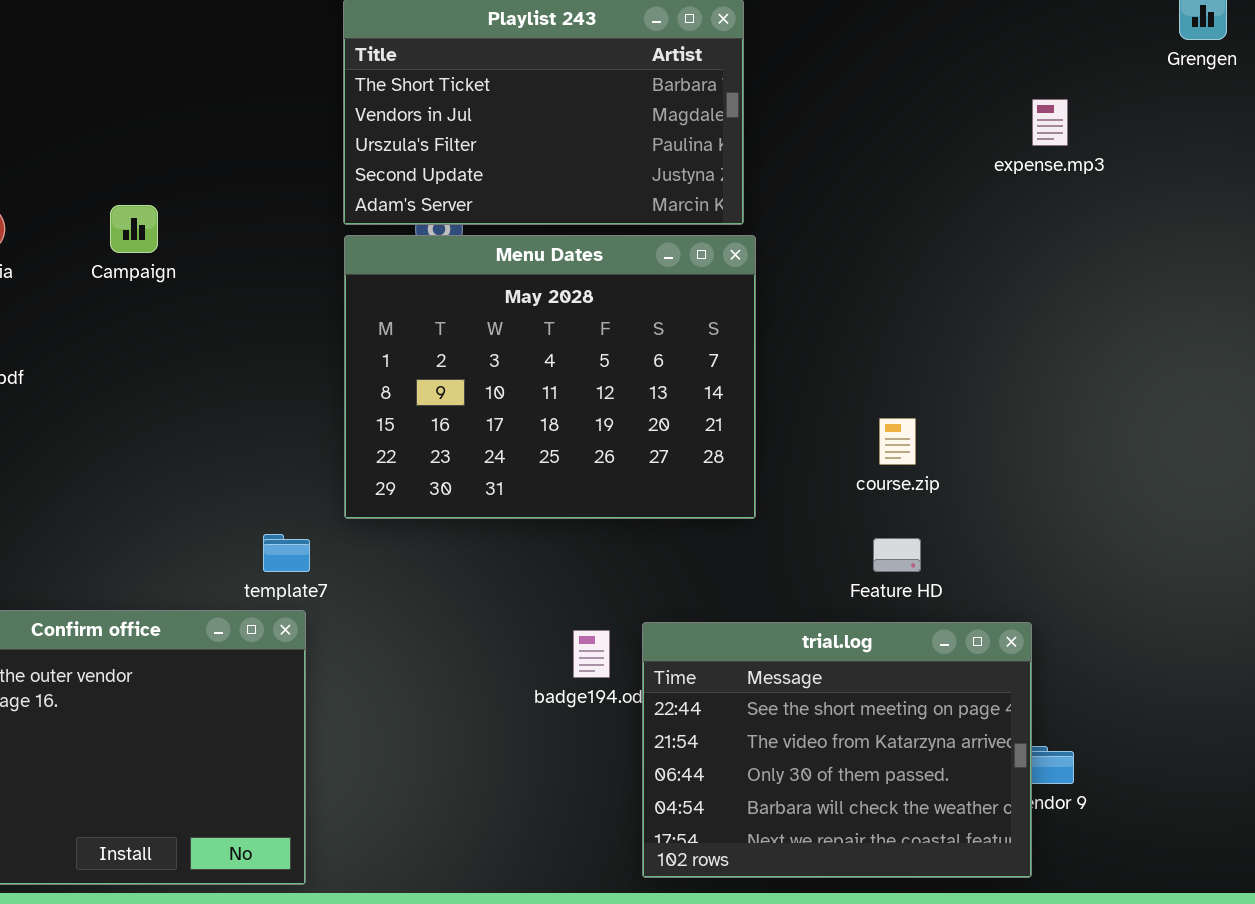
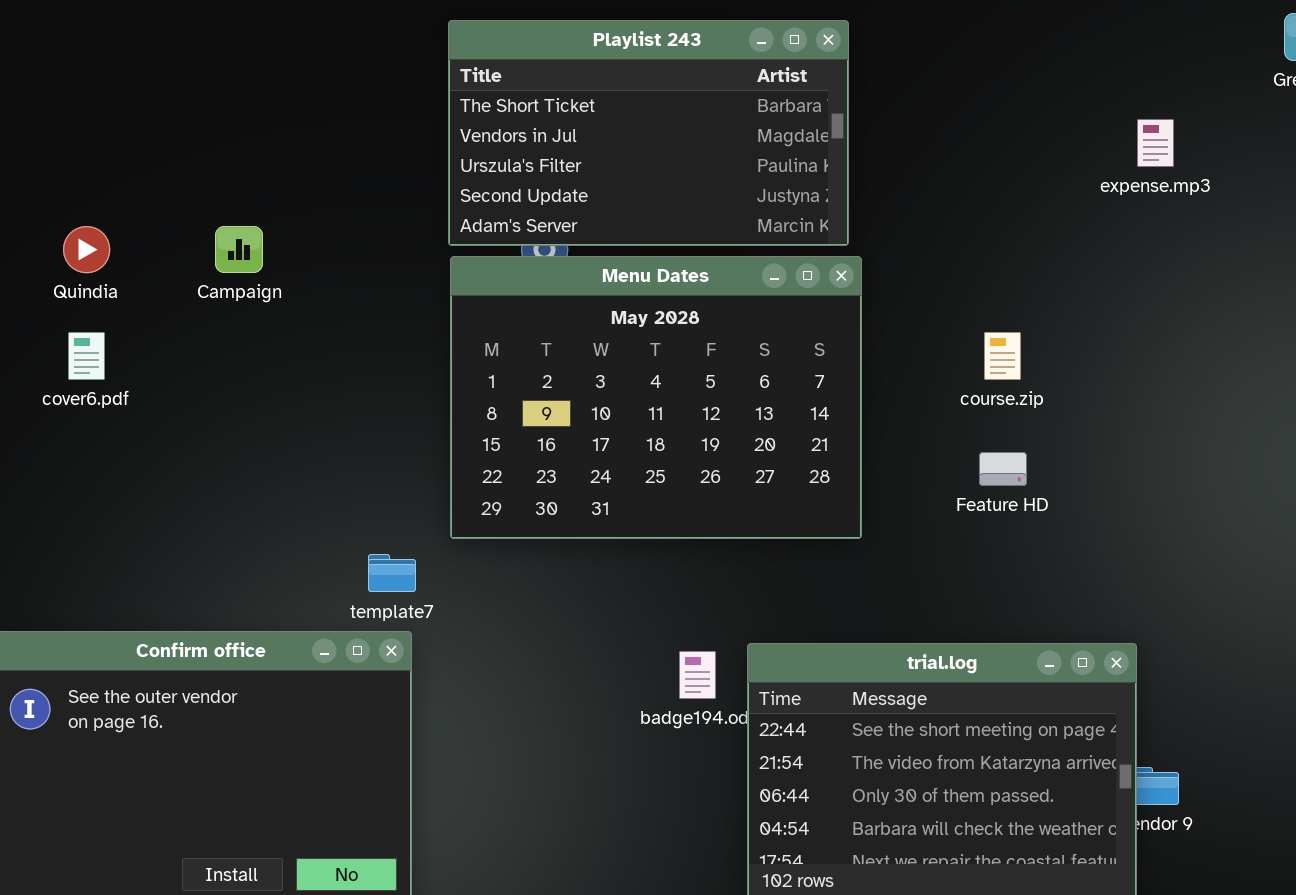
course.zip: [879,418,916,465] -> [984,332,1021,380], moved
Feature HD: [873,538,921,572] -> [979,452,1027,486], moved

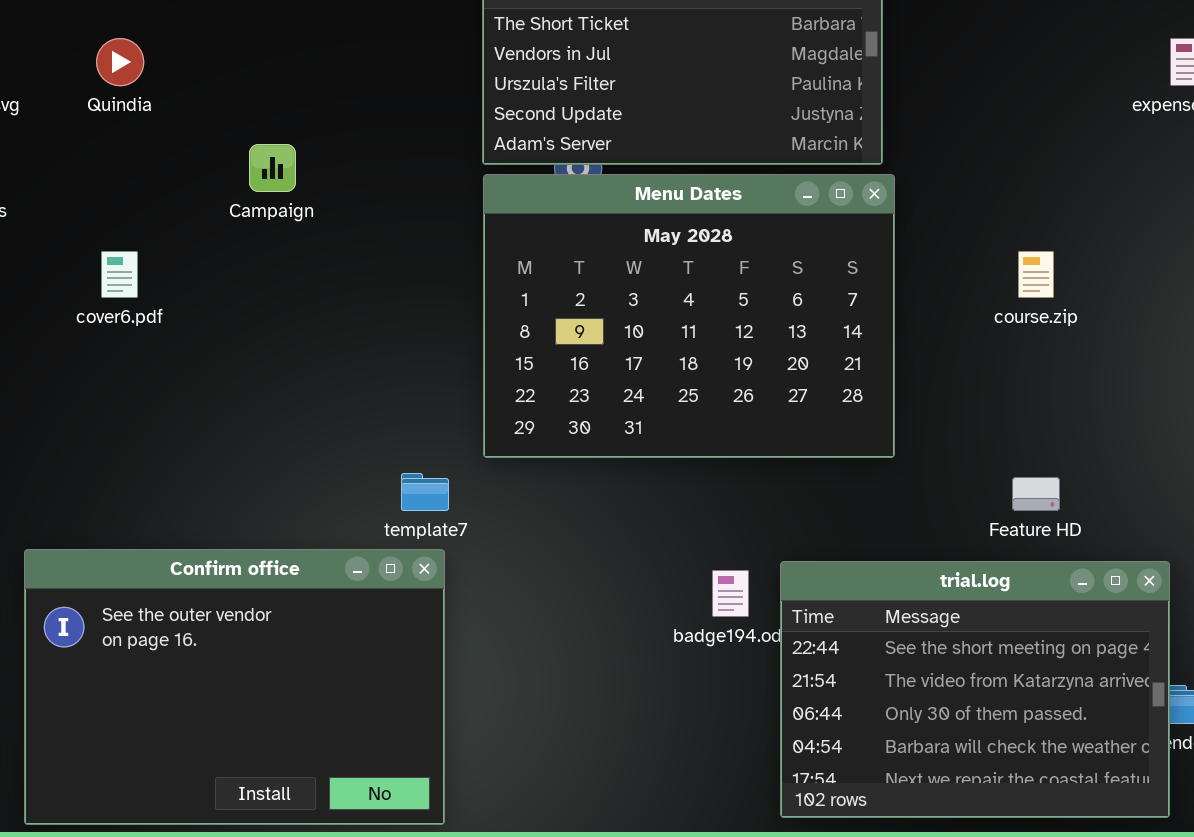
Quindia: [63,226,110,273] -> [96,38,144,86], moved
Feature HD: [979,452,1027,486] -> [1012,477,1060,511], moved

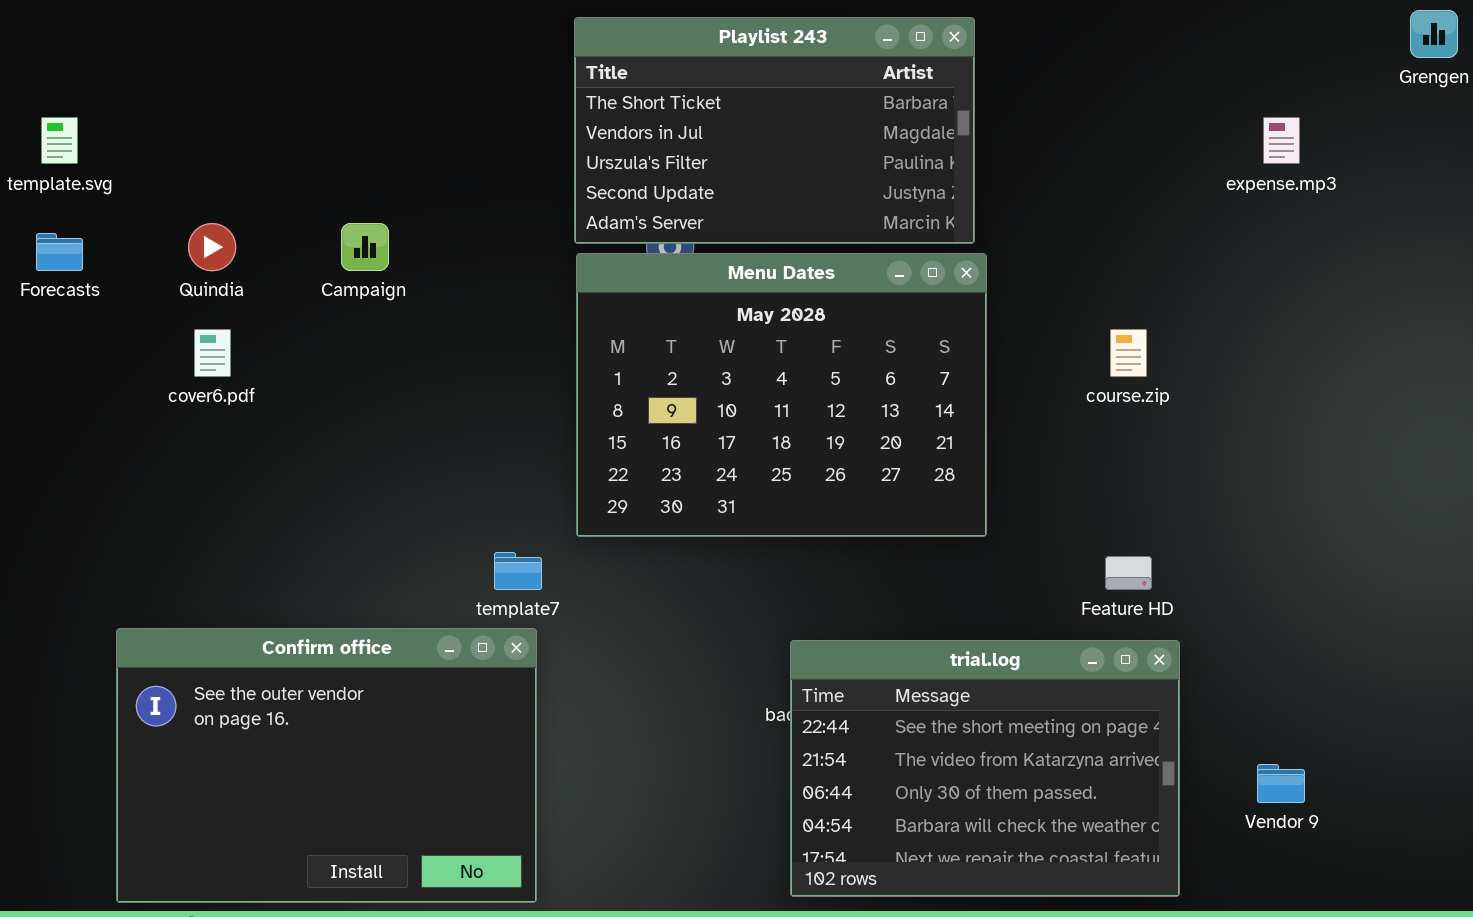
Quindia: [96,38,144,86] -> [188,223,236,271], moved
trial.log: [780,561,1170,818] -> [790,640,1180,897], moved

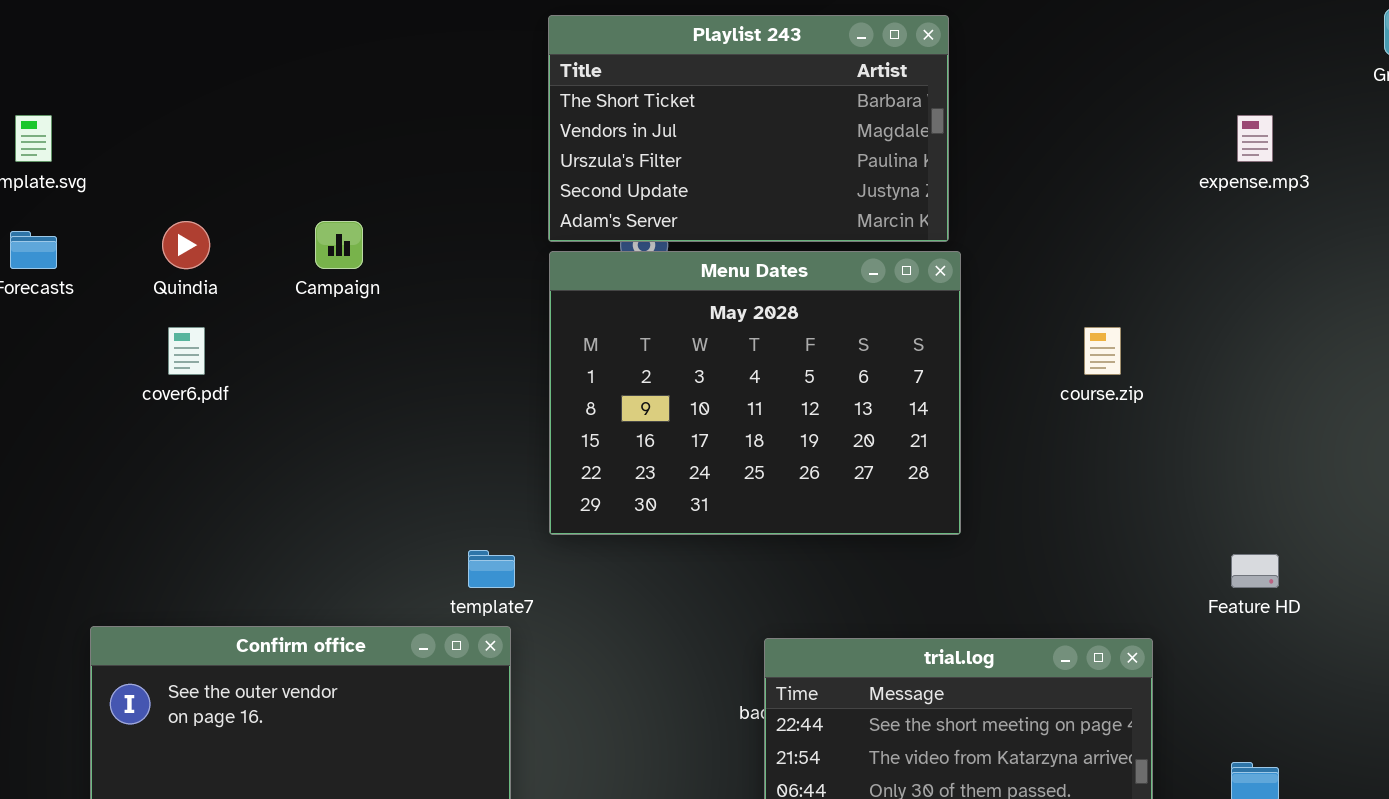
Feature HD: [1105,556,1152,590] -> [1231,554,1279,588], moved

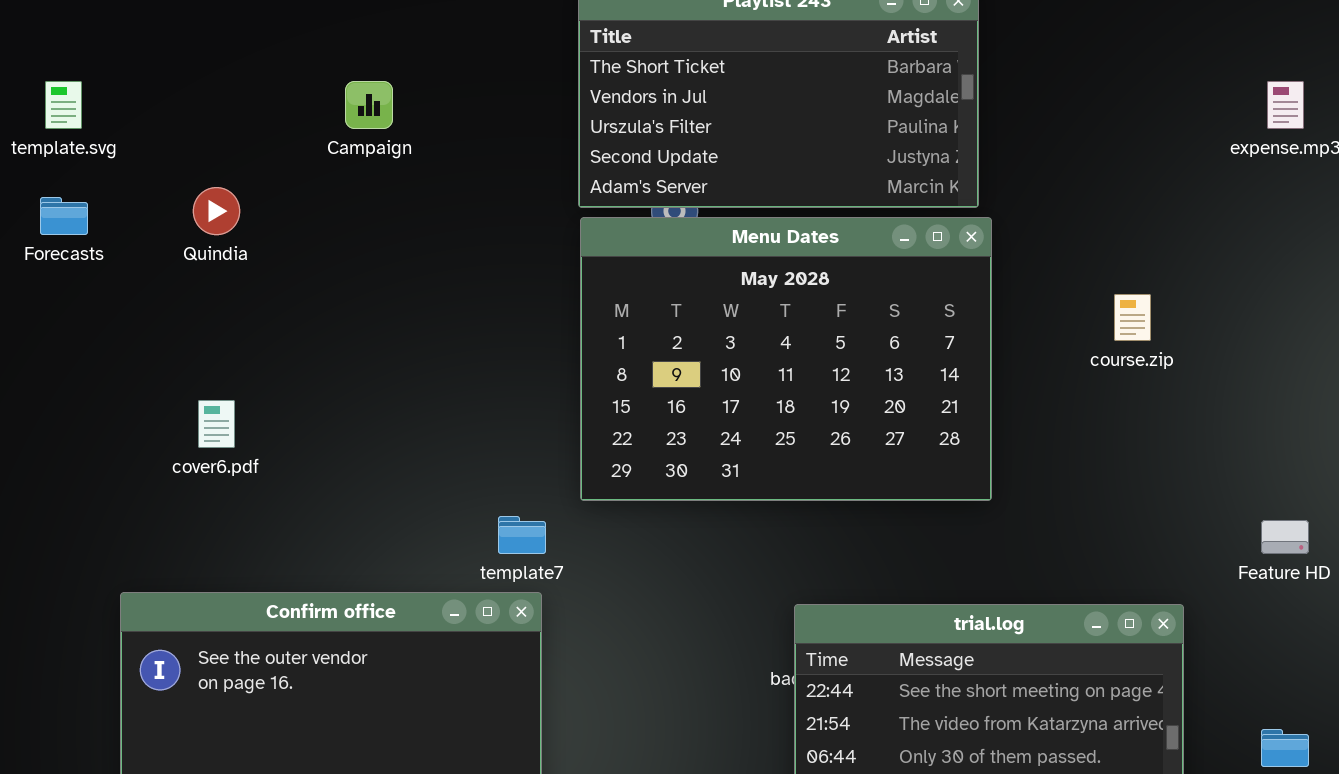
Campaign: [315,221,363,269] -> [345,81,393,129], moved
cover6.pdf: [168,327,205,375] -> [198,400,235,448], moved

